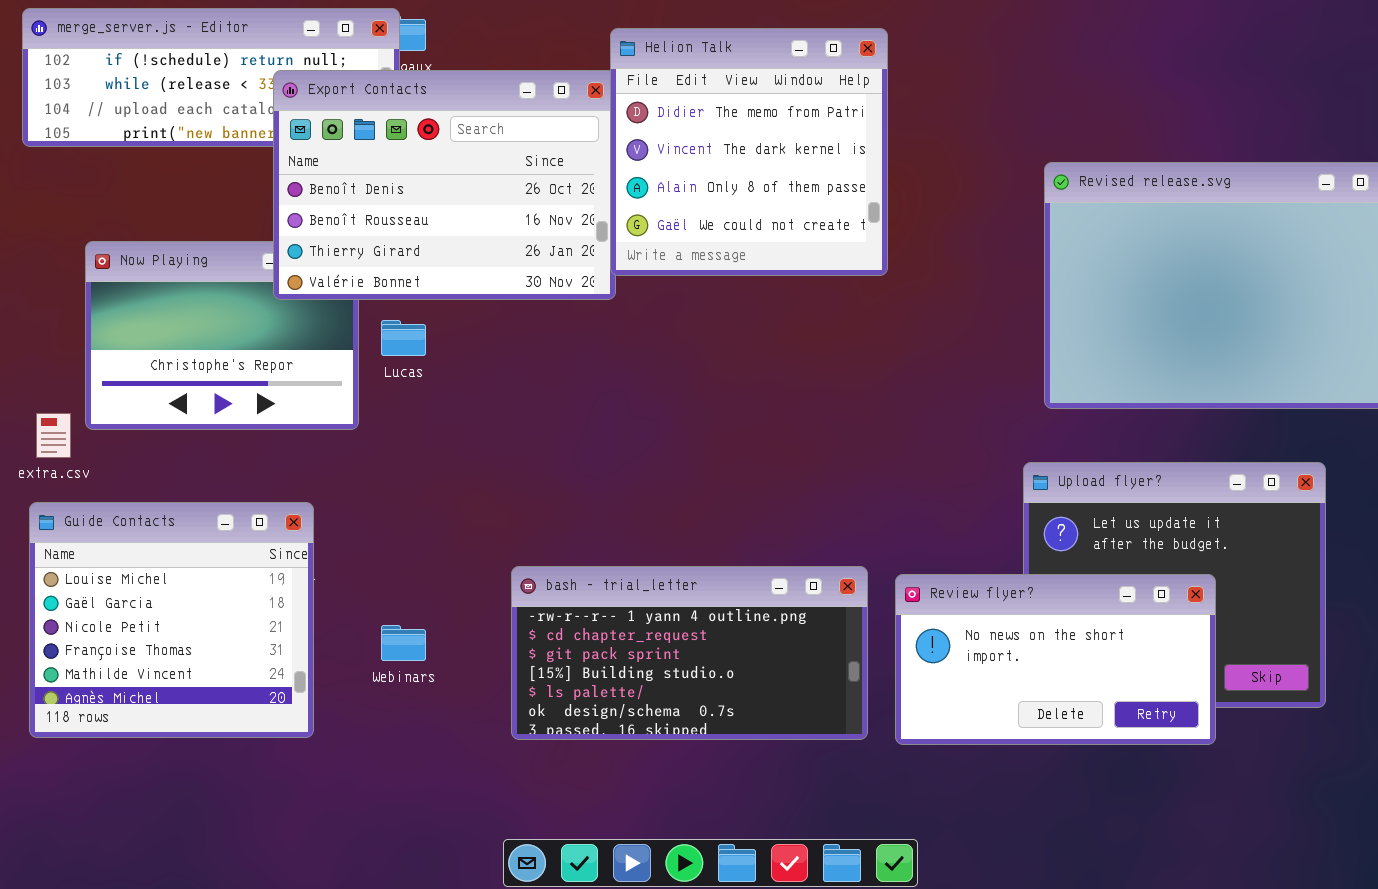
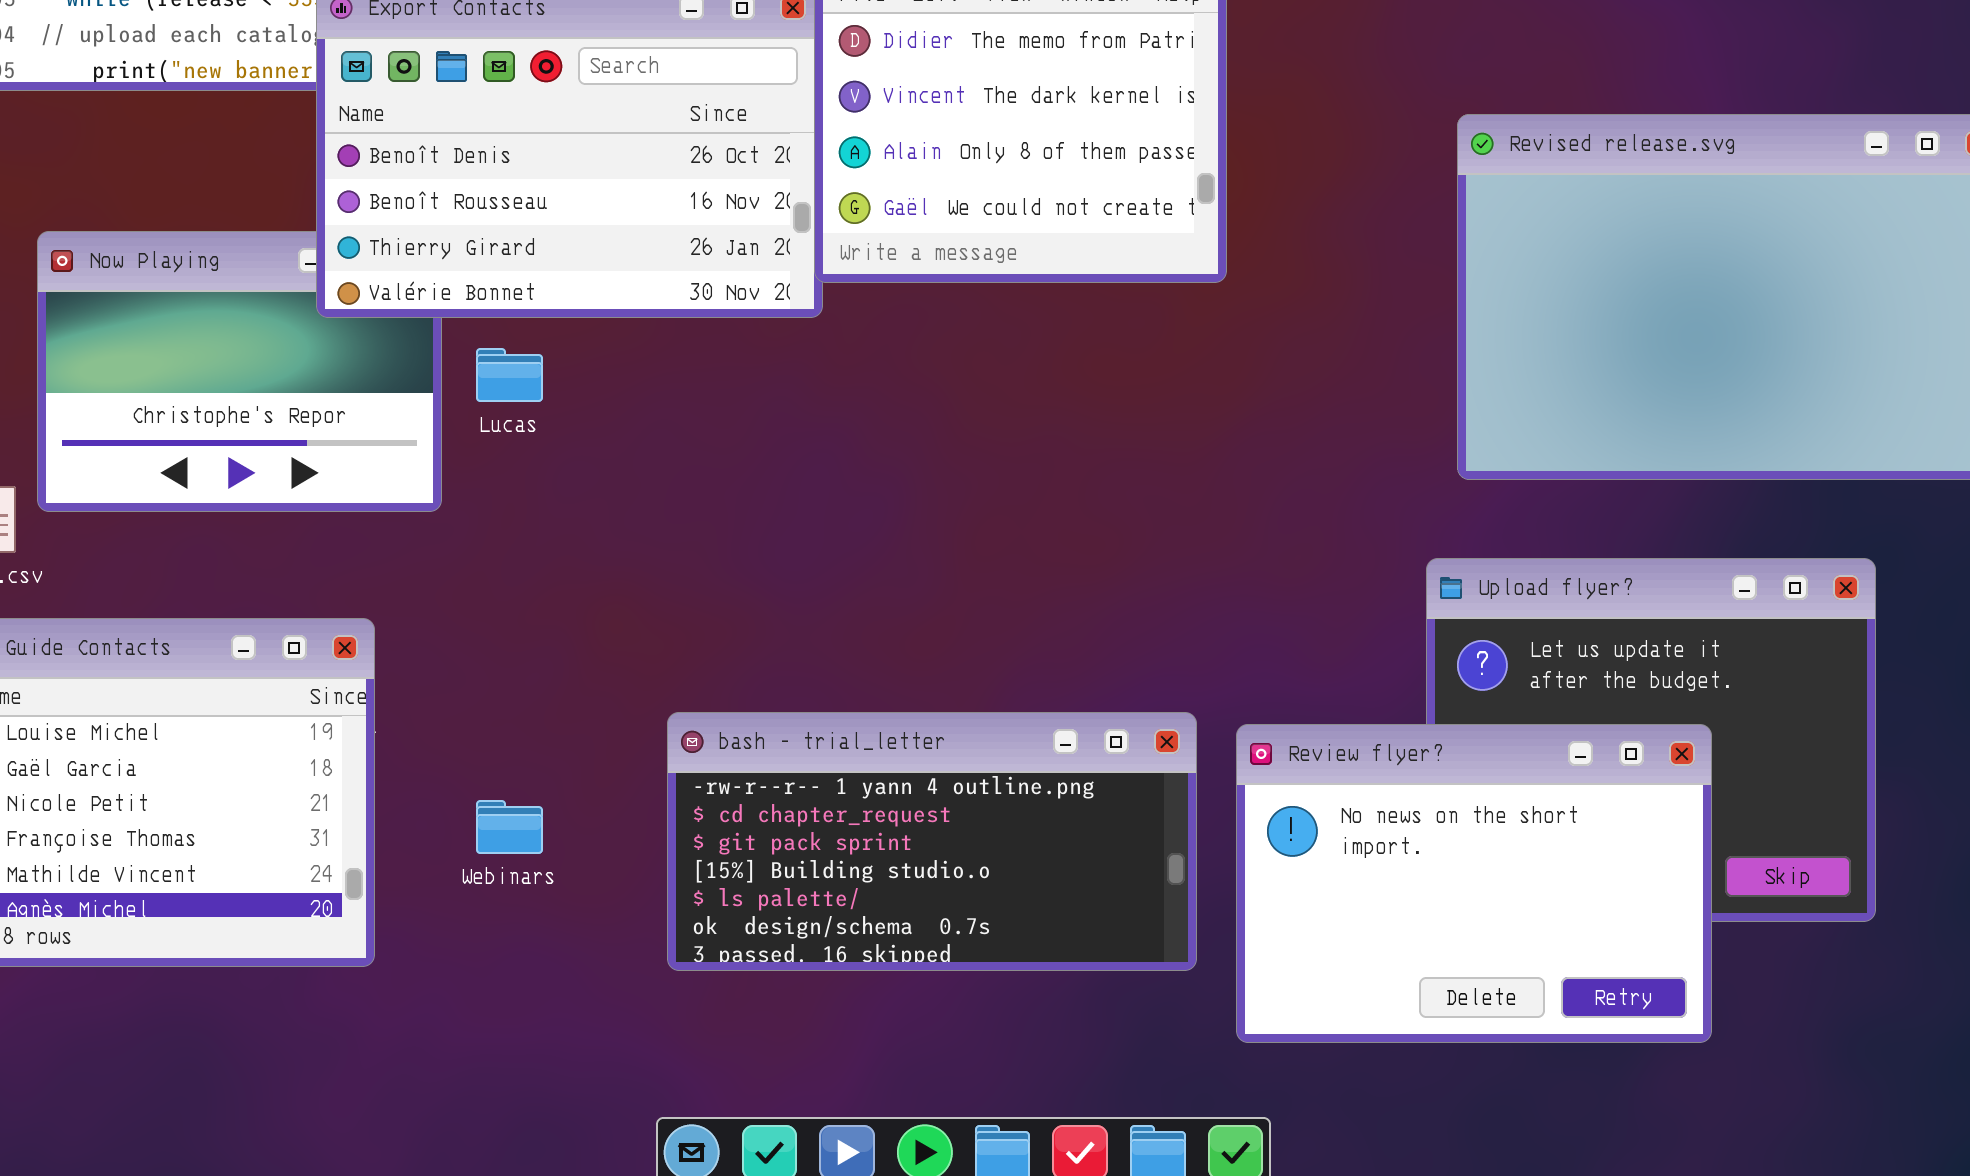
Review flyer?: [895,574,1216,745] -> [1236,724,1712,1043], resized

